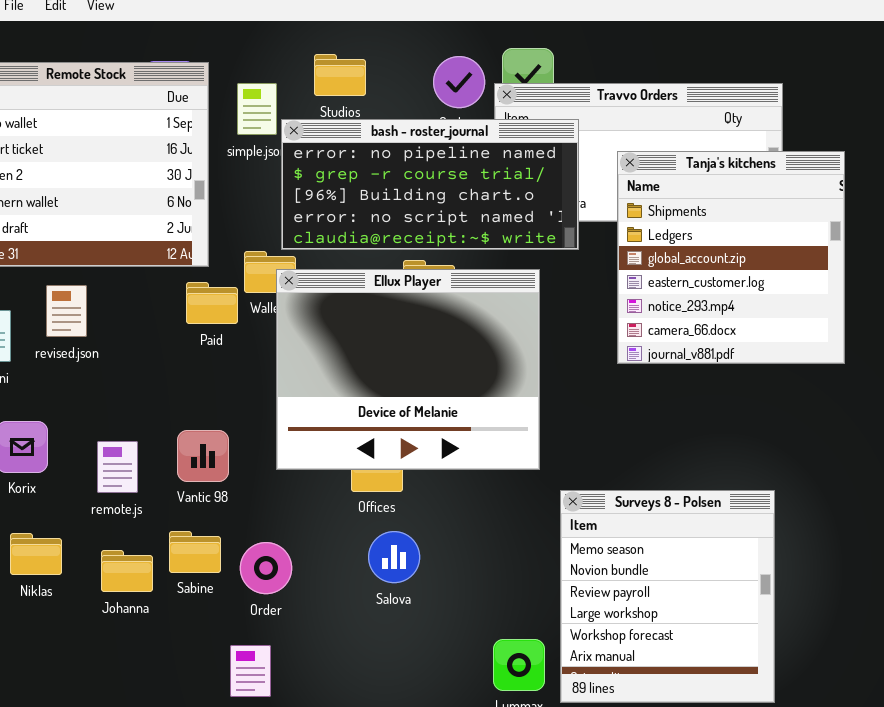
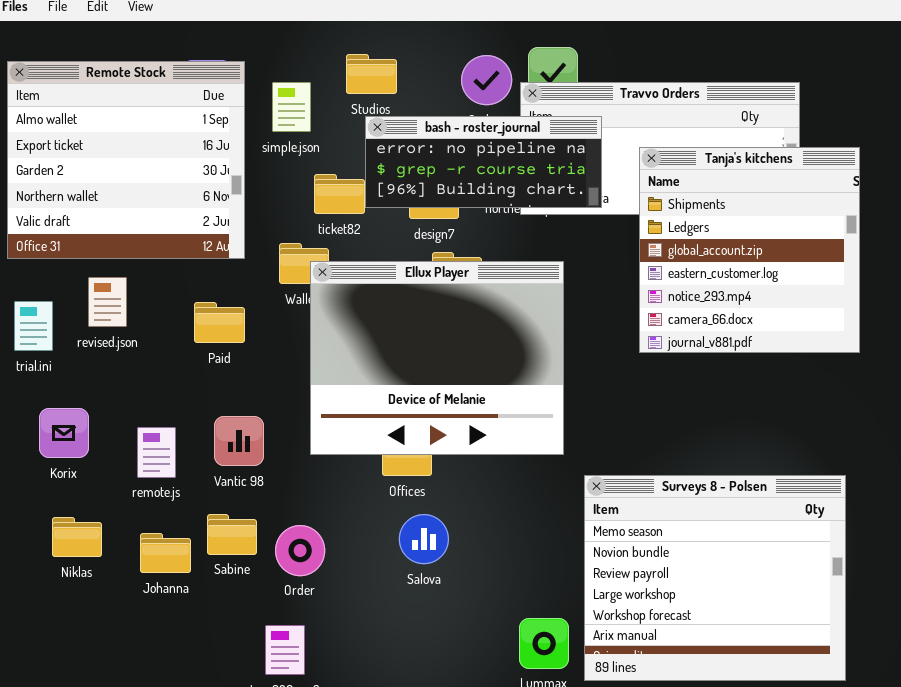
bash - roster_journal: [281,119,579,250] -> [365,116,602,208], resized
Paid: [186,282,238,324] -> [194,302,245,343], moved
Surveys 8 - Polsen: [560,490,775,703] -> [584,475,846,681], resized

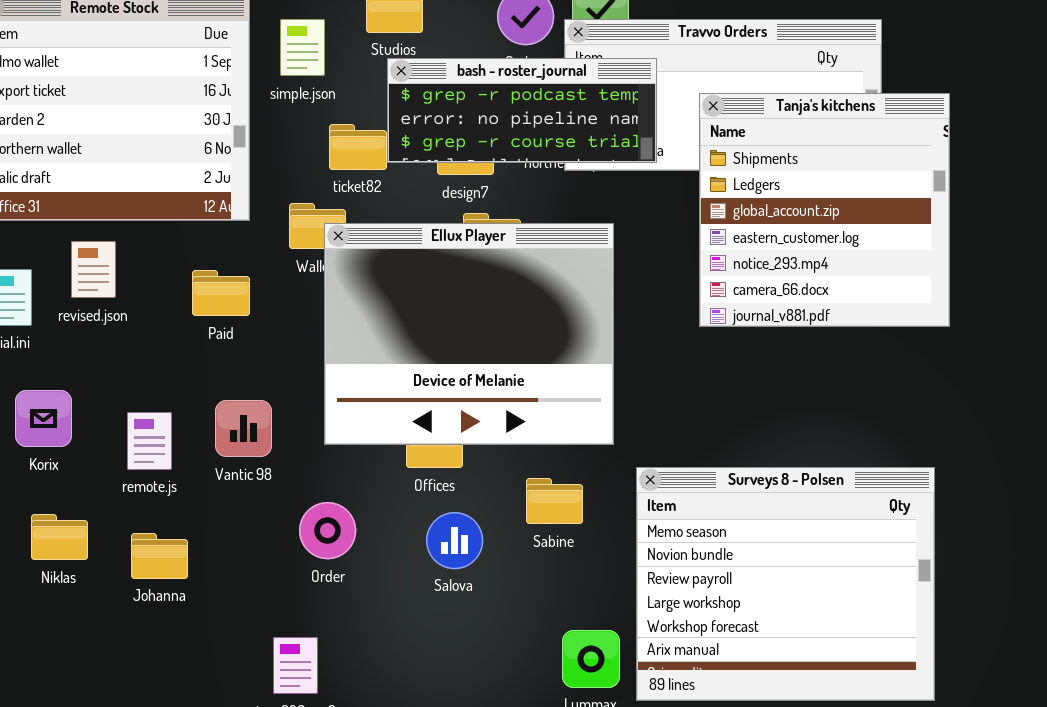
bash - roster_journal: [365,116,602,208] -> [387,58,657,163], scrolled up 1 row
Sabine: [207,514,257,555] -> [526,478,583,524], moved
Order: [275,525,325,576] -> [299,502,356,559], moved

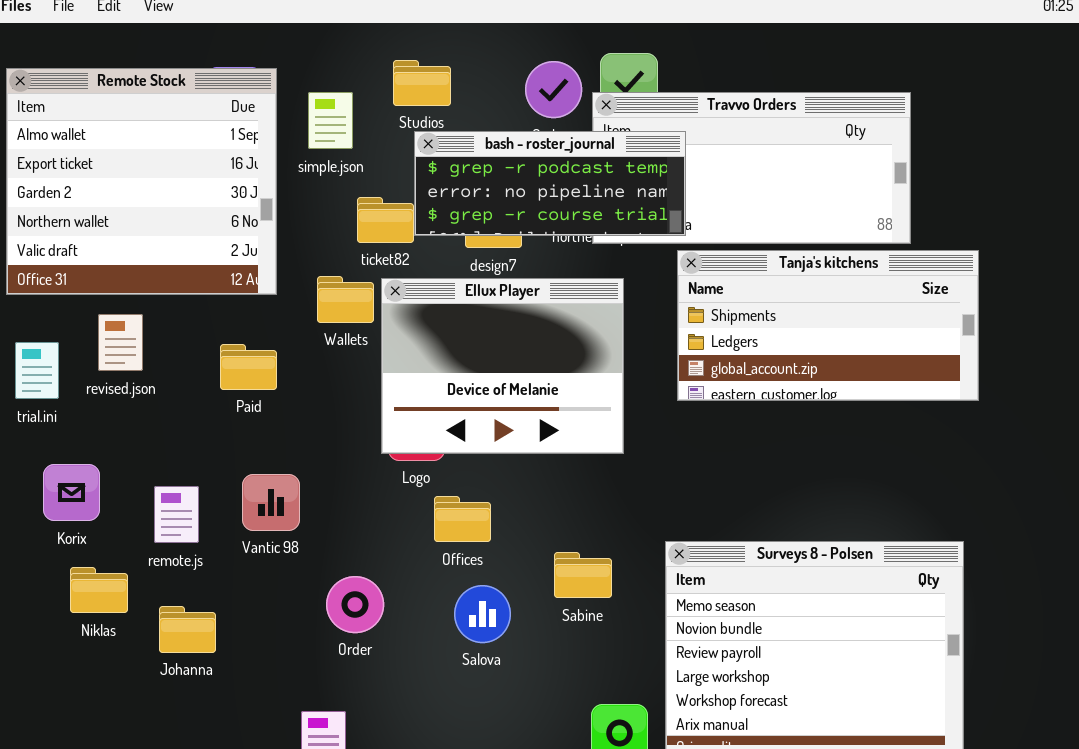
Tanja's kitchens: [699,93,950,327] -> [677,250,979,401], resized
Ellux Player: [324,223,614,445] -> [381,278,624,454], moved, resized
Niklas: [31,514,88,560] -> [70,567,128,613], moved

